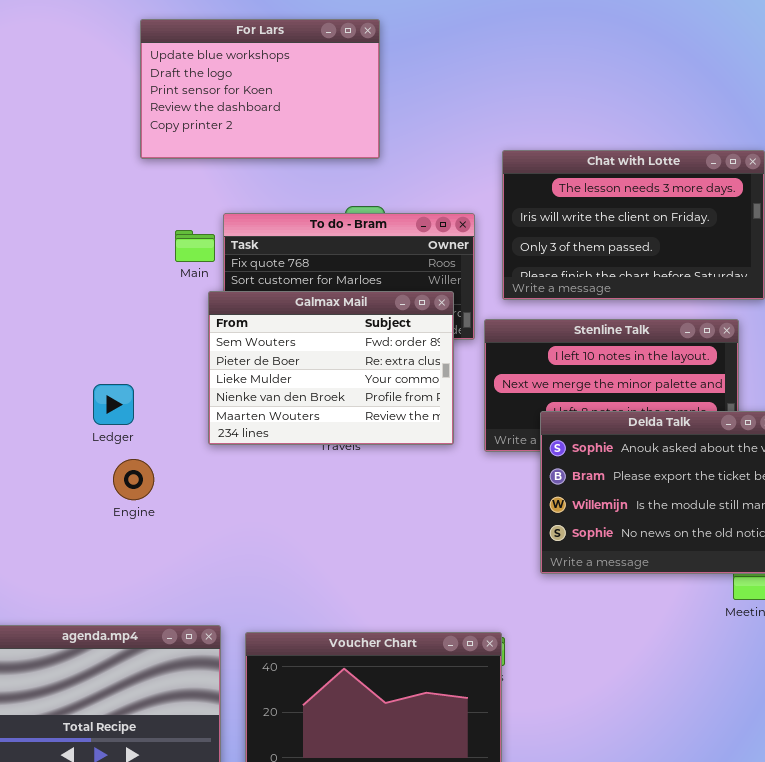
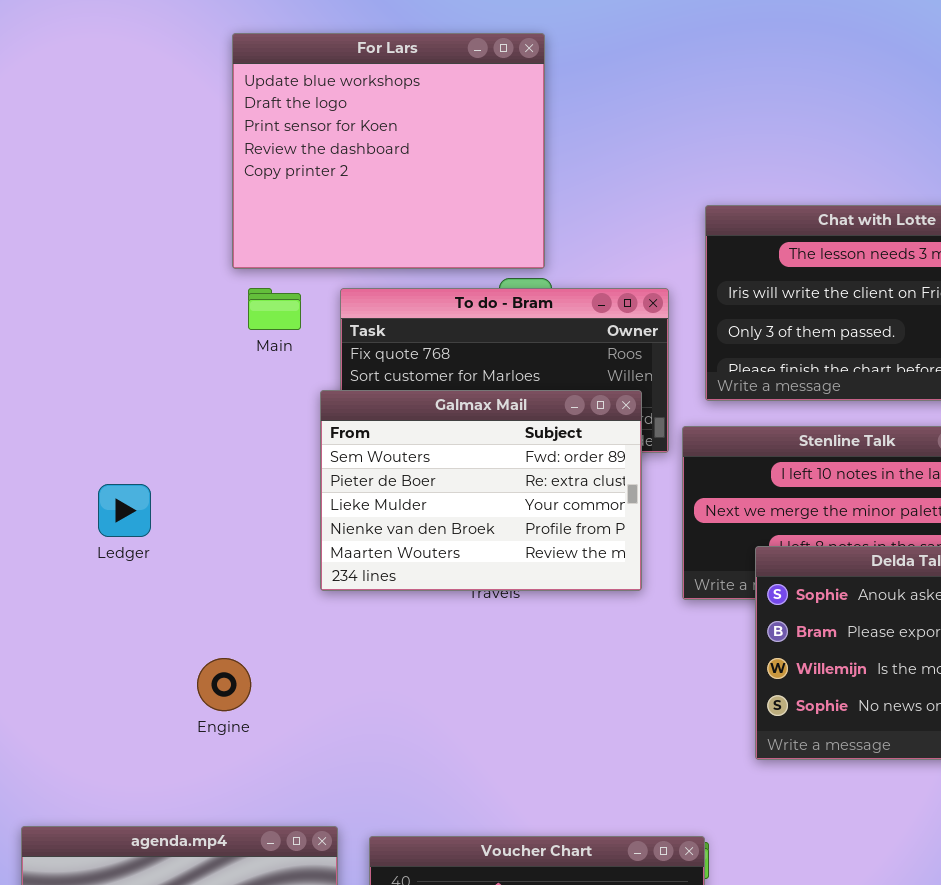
For Lars: [140,19,380,159] -> [232,33,545,269], resized
Main: [175,230,215,262] -> [248,288,301,330], moved
Ledger: [93,384,134,425] -> [98,484,151,537], moved
Engine: [113,459,154,500] -> [197,658,251,711], moved

